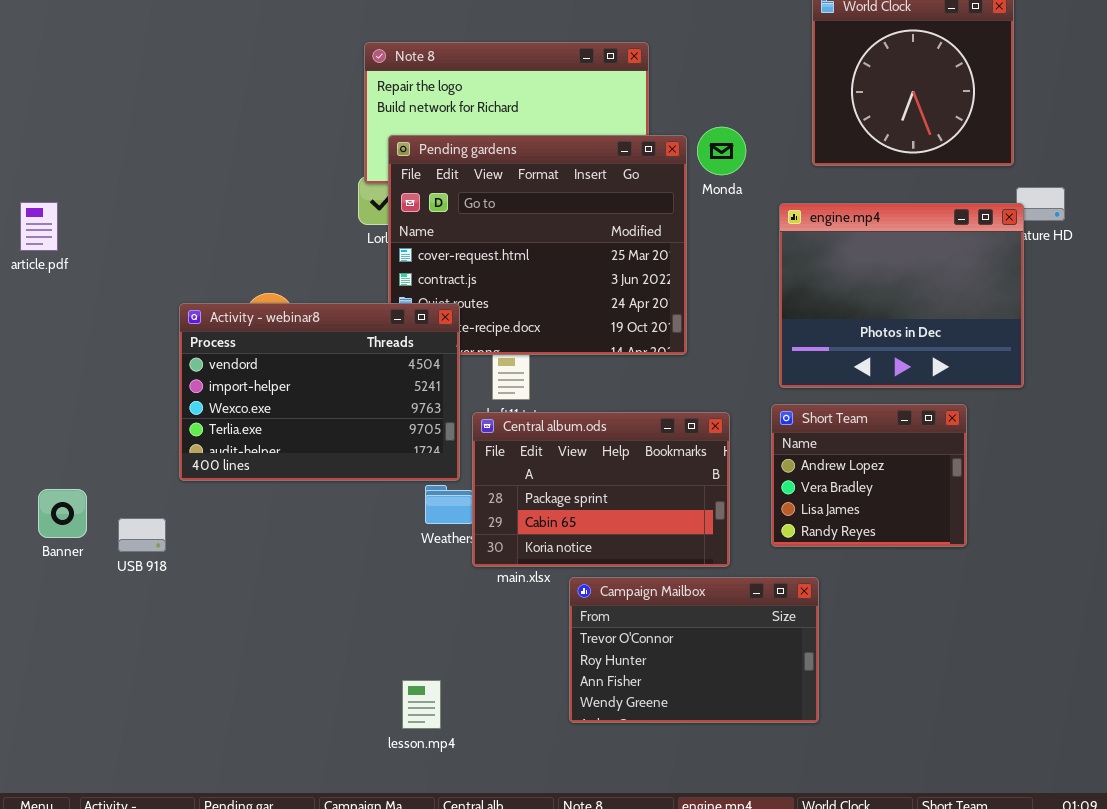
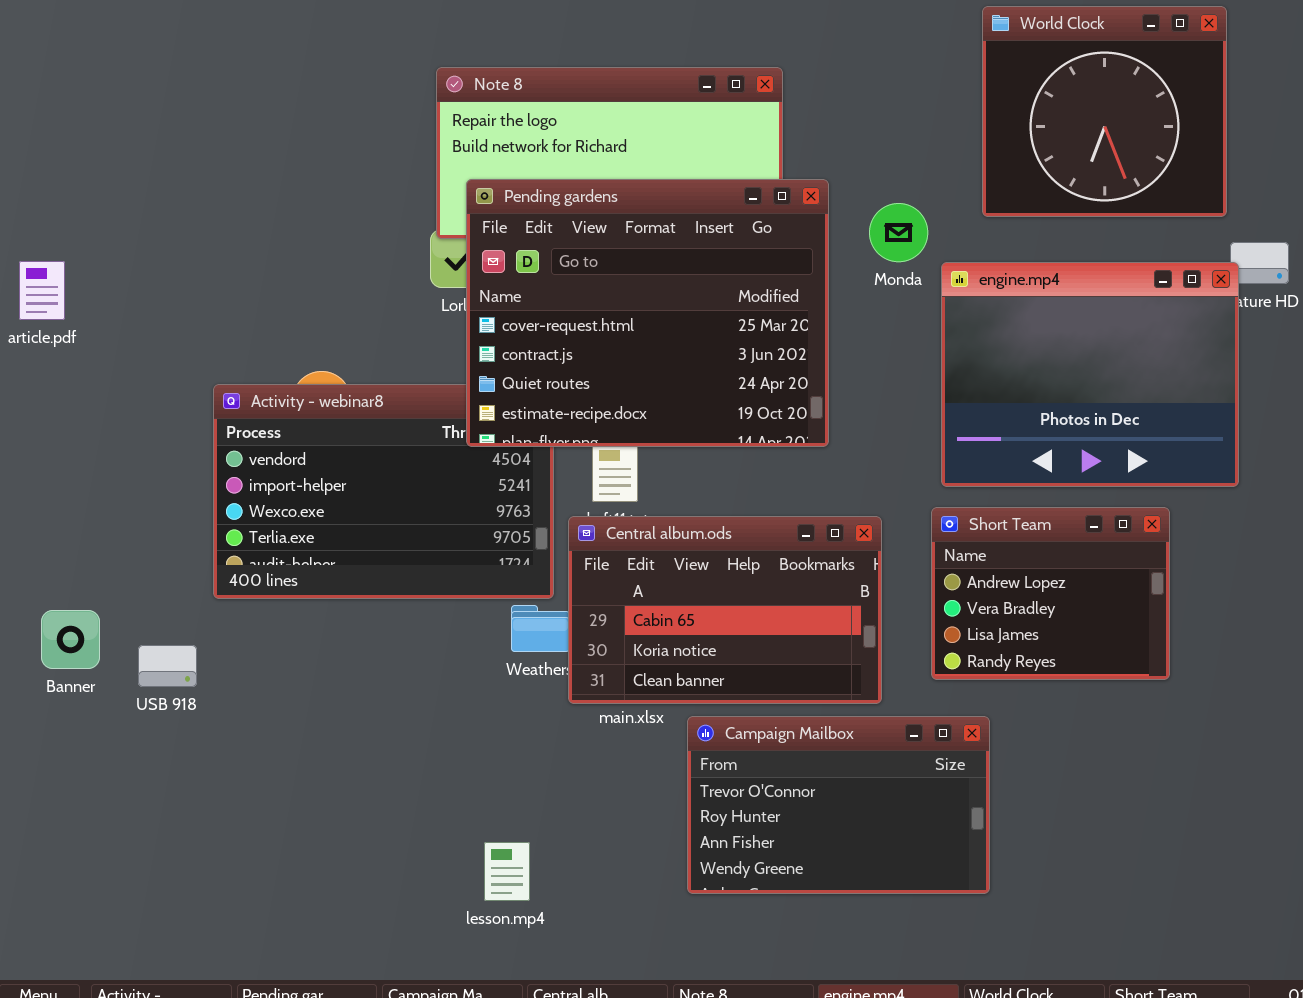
Monda: [697,127,746,175] -> [869,203,928,262], moved
Pending gardens: [388,135,687,355] -> [466,179,829,447], raised
Central album.ods: [472,412,730,567] -> [568,516,882,704], scrolled down 1 row

